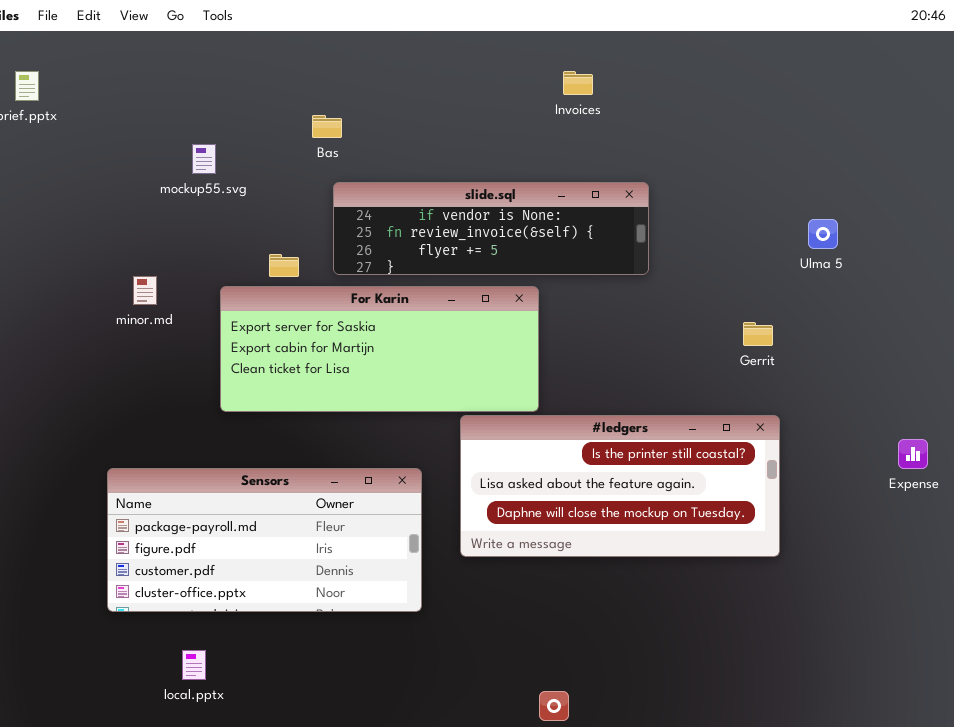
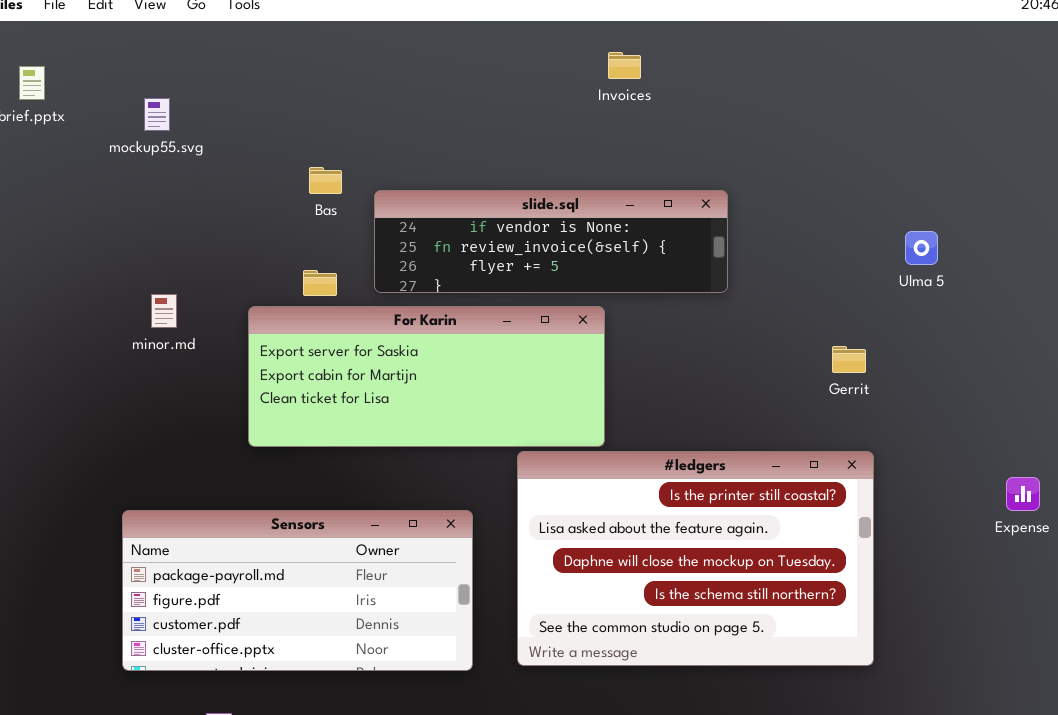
Invoices: [563,71,593,95] -> [608,52,641,79], moved
Bas: [312,115,342,138] -> [309,167,342,194], moved
mockup55.svg: [192,144,216,174] -> [144,98,170,131], moved
#ledgers: [460,415,780,557] -> [517,451,874,666], resized

